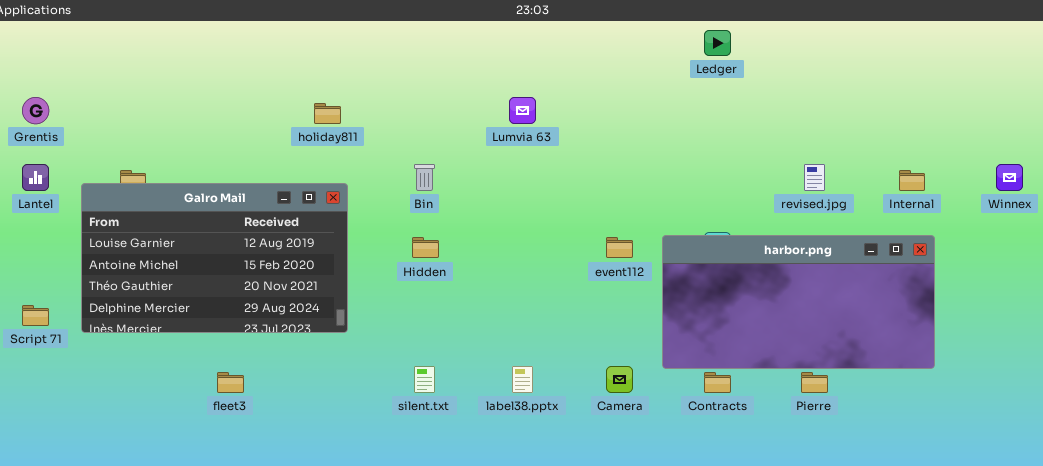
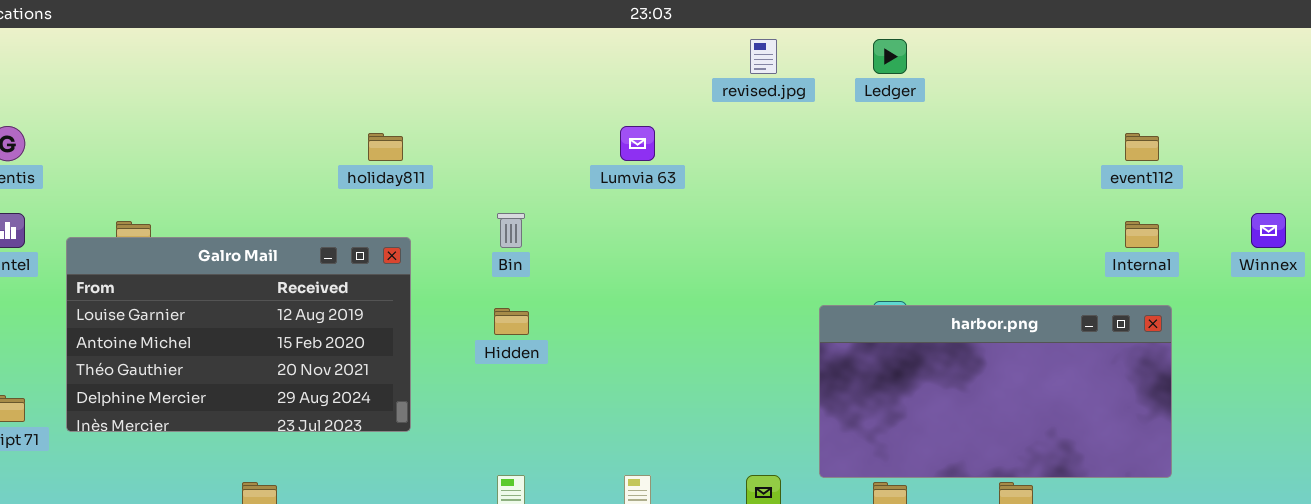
revised.jpg: [804,164,825,191] -> [750,39,777,74], moved
event112: [606,237,633,258] -> [1125,133,1159,161], moved

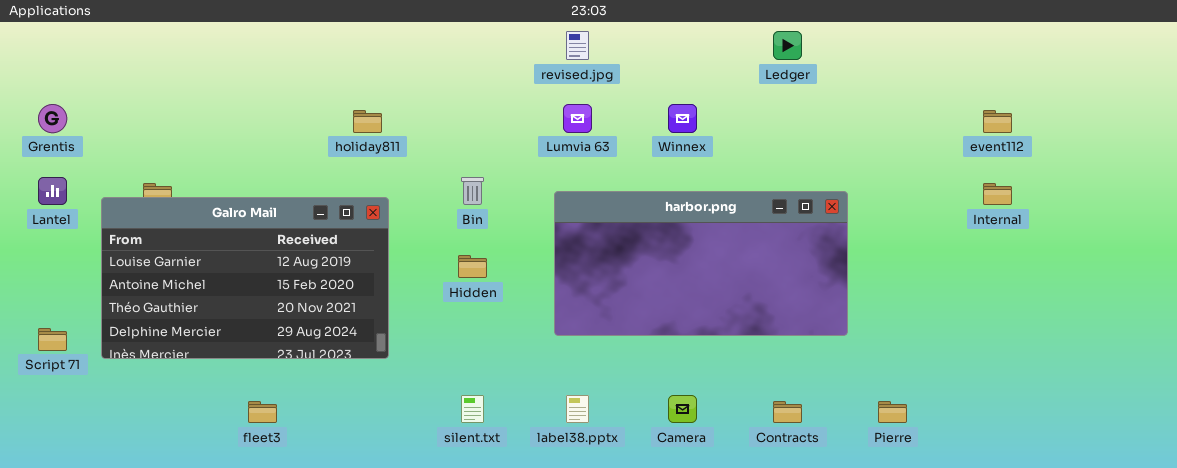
revised.jpg: [750,39,777,74] -> [566,31,589,60], moved
Winnex: [1251,213,1286,248] -> [668,104,697,133], moved
harbor.png: [819,305,1172,478] -> [554,191,848,336], moved

